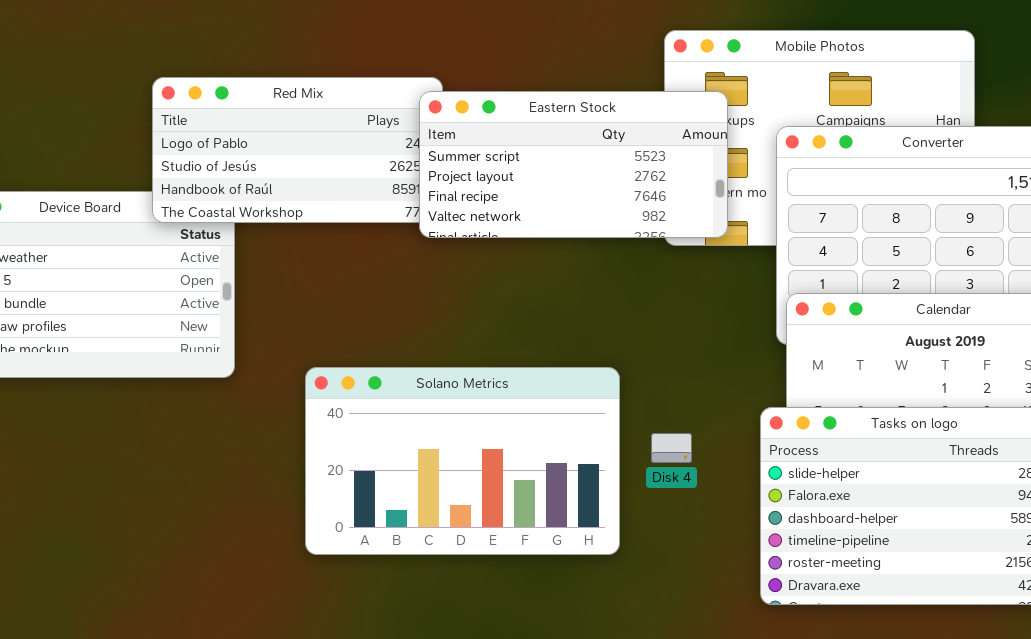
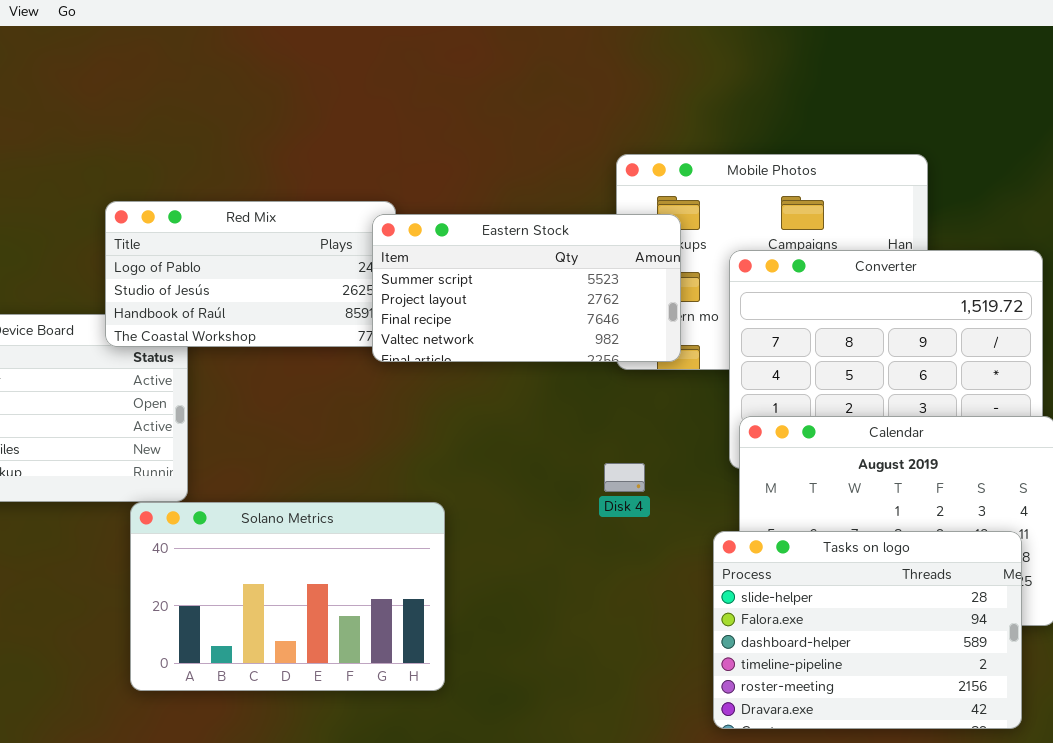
Solano Metrics: [305,367,620,555] -> [130,502,445,691], moved
Disk 4: [651,433,692,463] -> [604,463,645,492], moved

